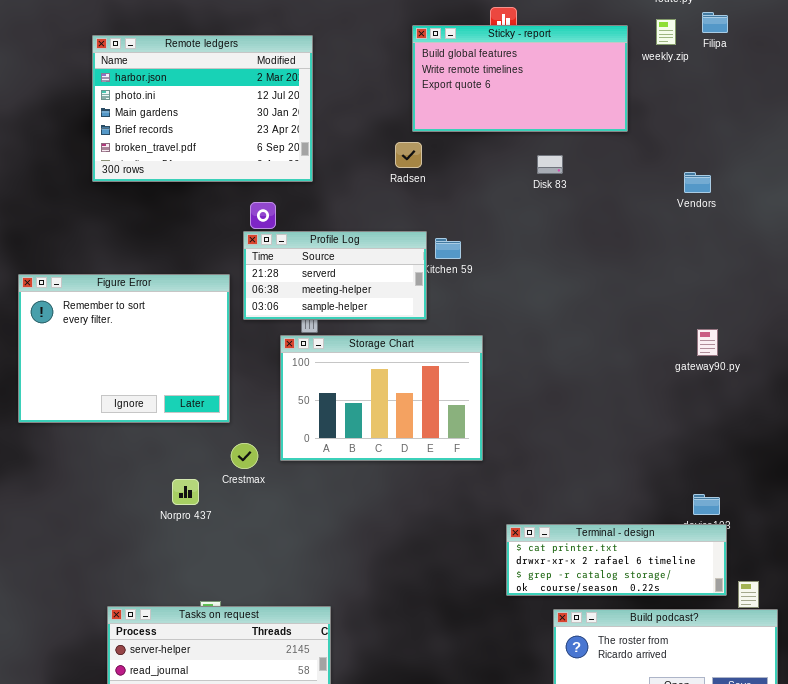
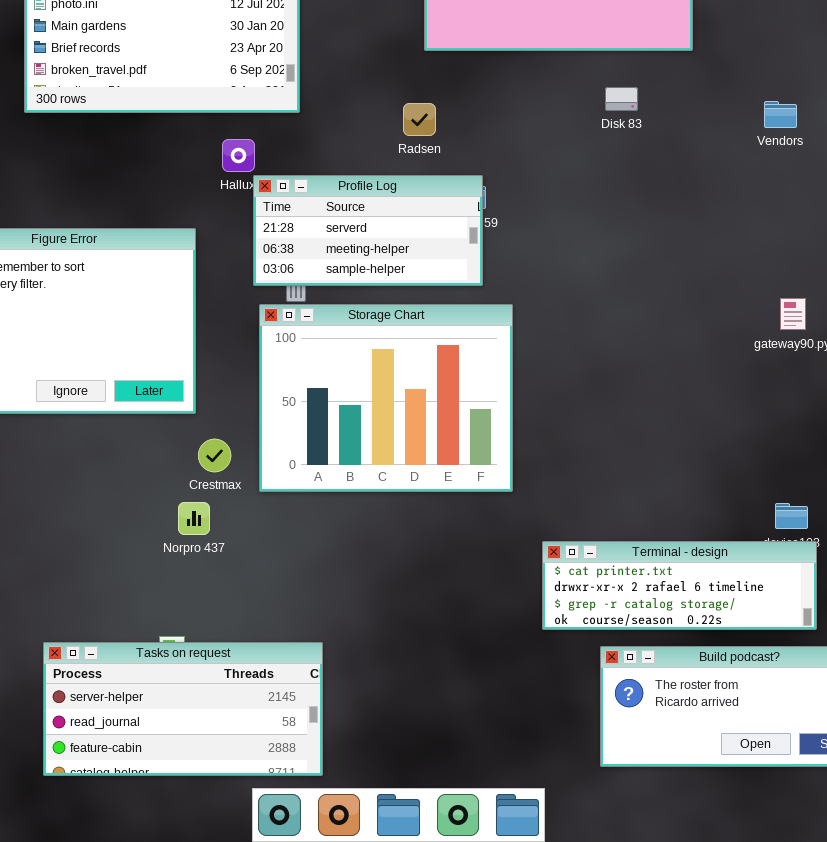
Radsen: [395,142,422,168] -> [403,103,436,136], moved
Disk 83: [537,155,563,174] -> [605,87,638,111], moved
Profile Log: [243,231,427,320] -> [253,175,483,286], moved
Storage Chart: [280,335,483,461] -> [259,304,513,492], resized
Norpro 437: [172,479,199,505] -> [178,502,210,535], moved

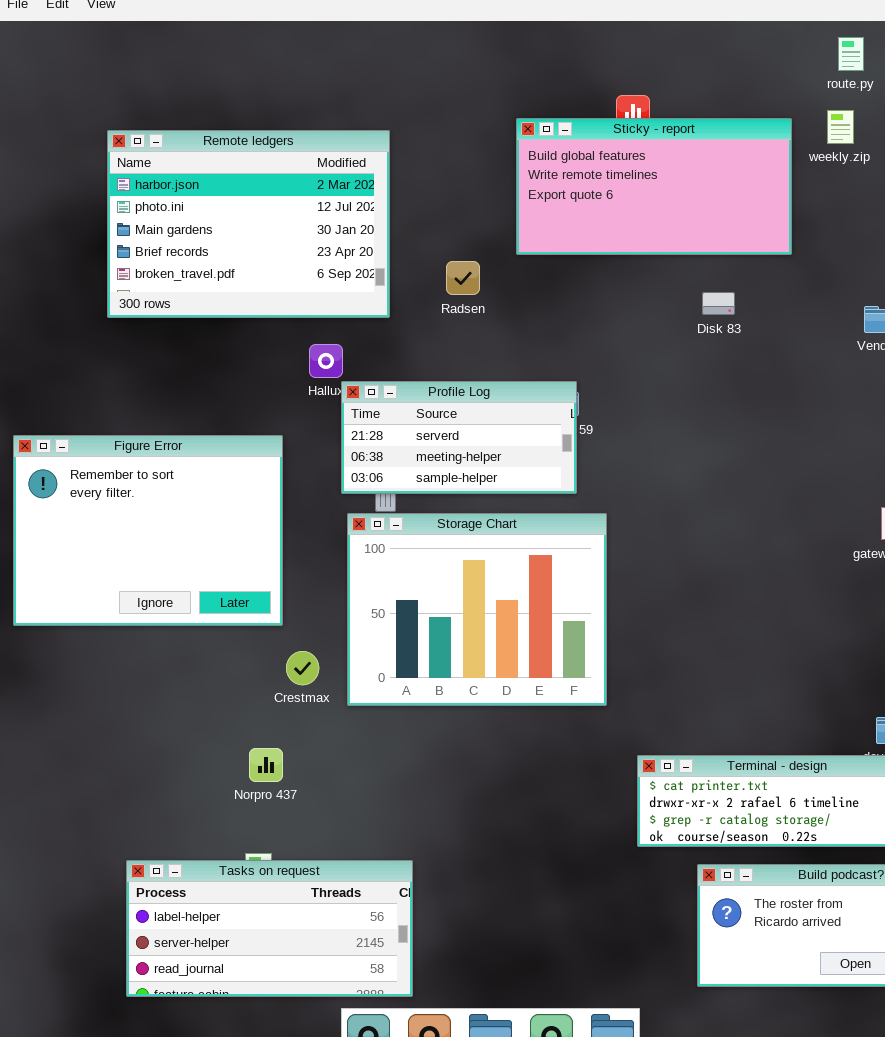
Radsen: [403,103,436,136] -> [446,261,480,295], moved
Norpro 437: [178,502,210,535] -> [249,748,283,782], moved
Tasks on request: [43,642,323,776] -> [126,860,413,997], scrolled up 1 row

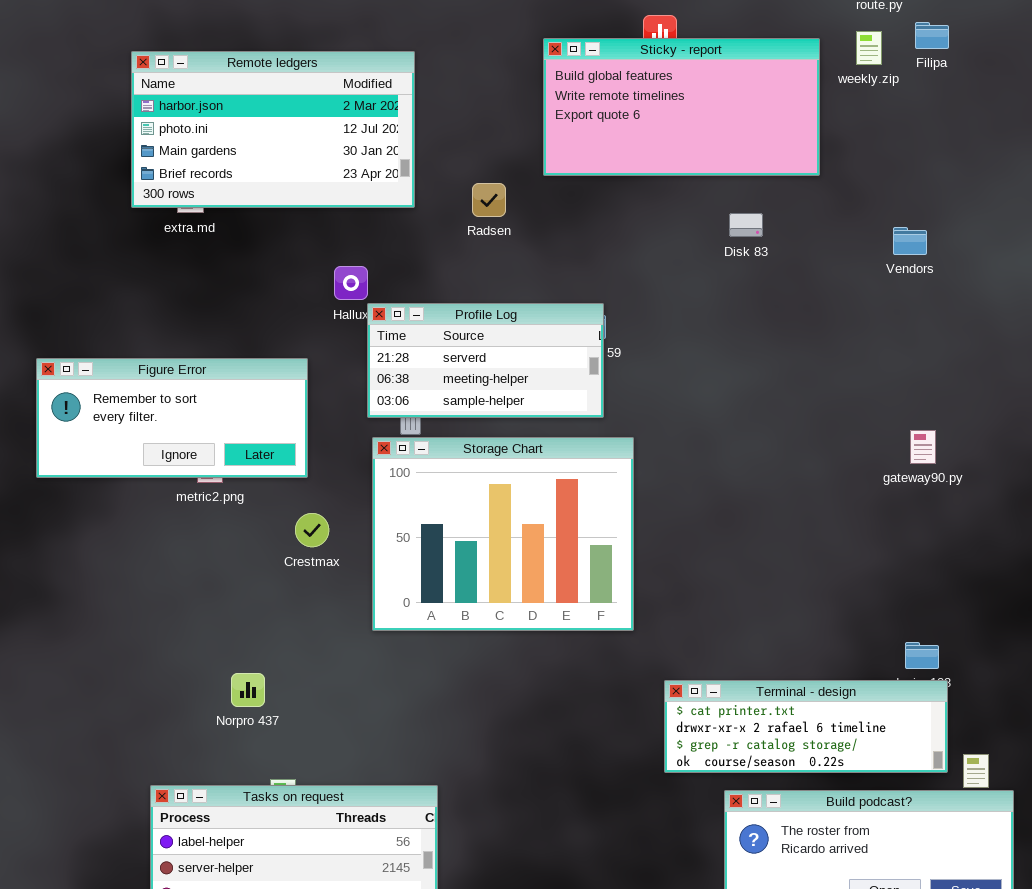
Remote ledgers: [107,130,390,318] -> [131,51,415,208], resized
Figure Error: [13,435,283,626] -> [36,358,308,478], resized
Crestmax: [286,651,319,685] -> [295,513,329,547], moved
Norpro 437: [249,748,283,782] -> [231,673,265,707], moved

